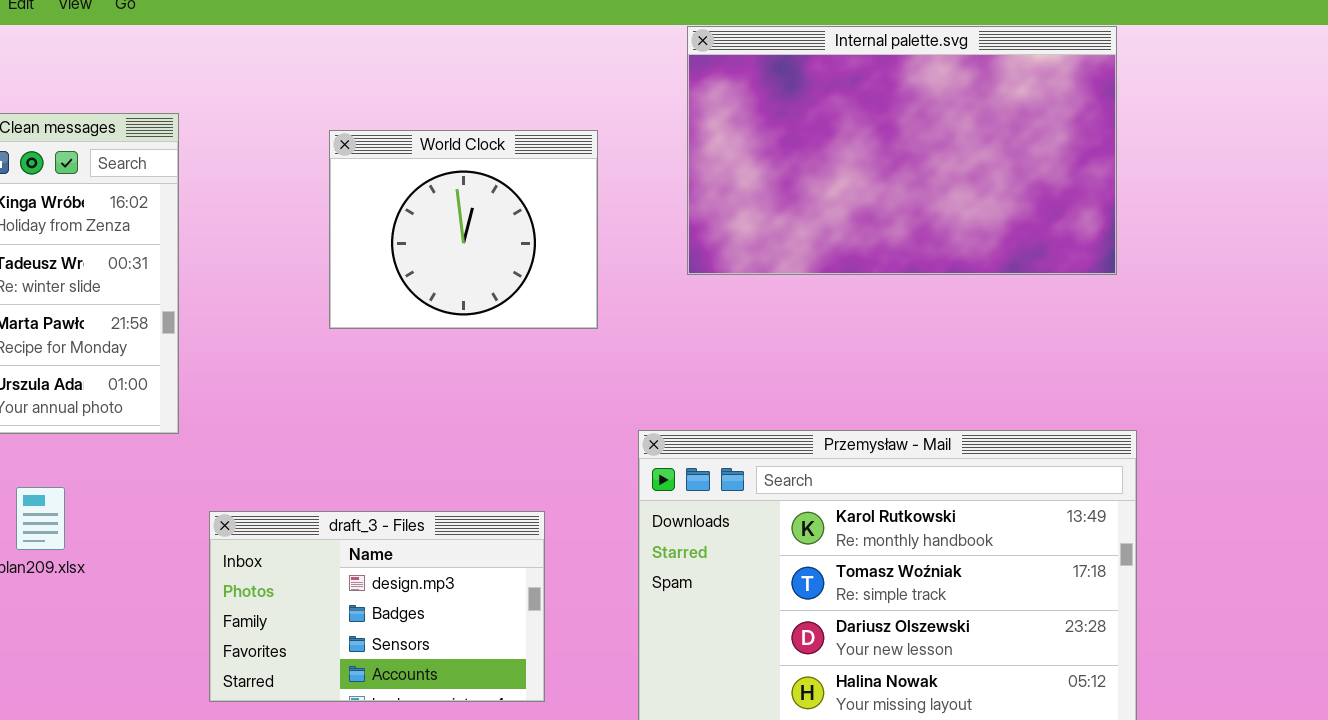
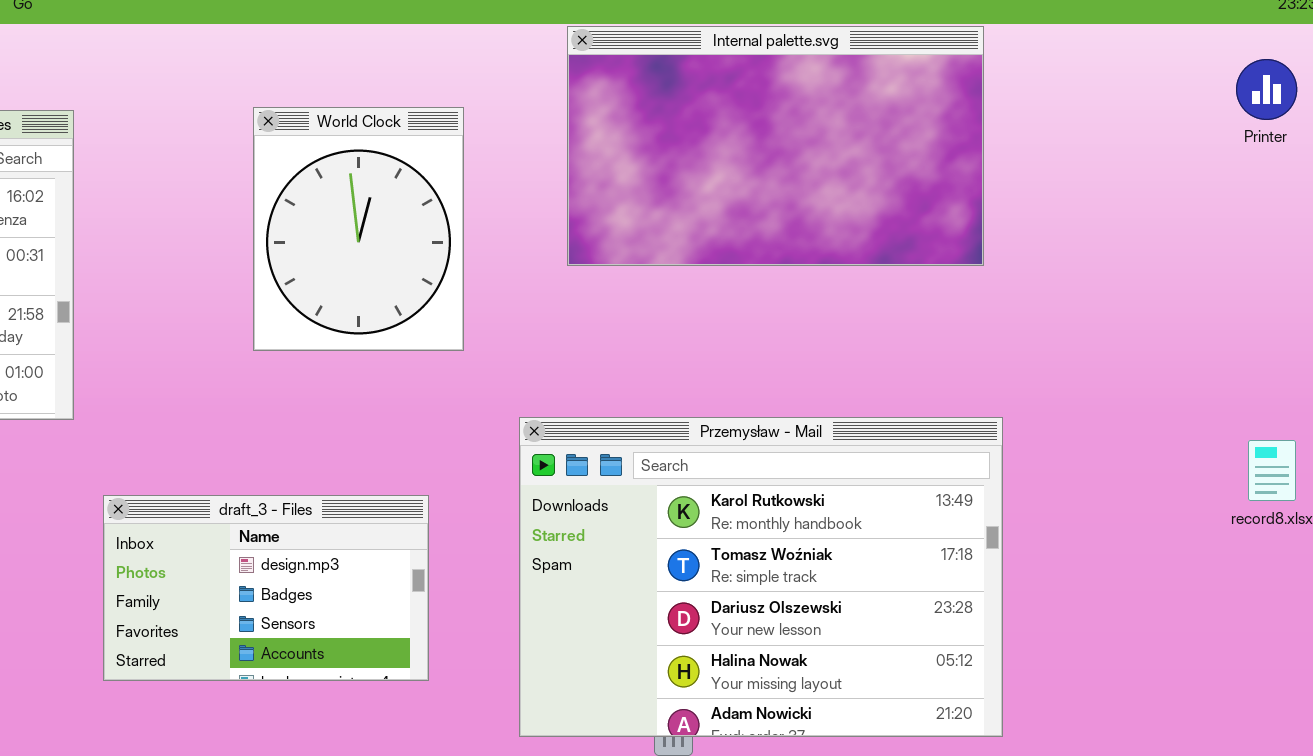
World Clock: [329,130,598,329] -> [253,107,464,351], moved, resized

